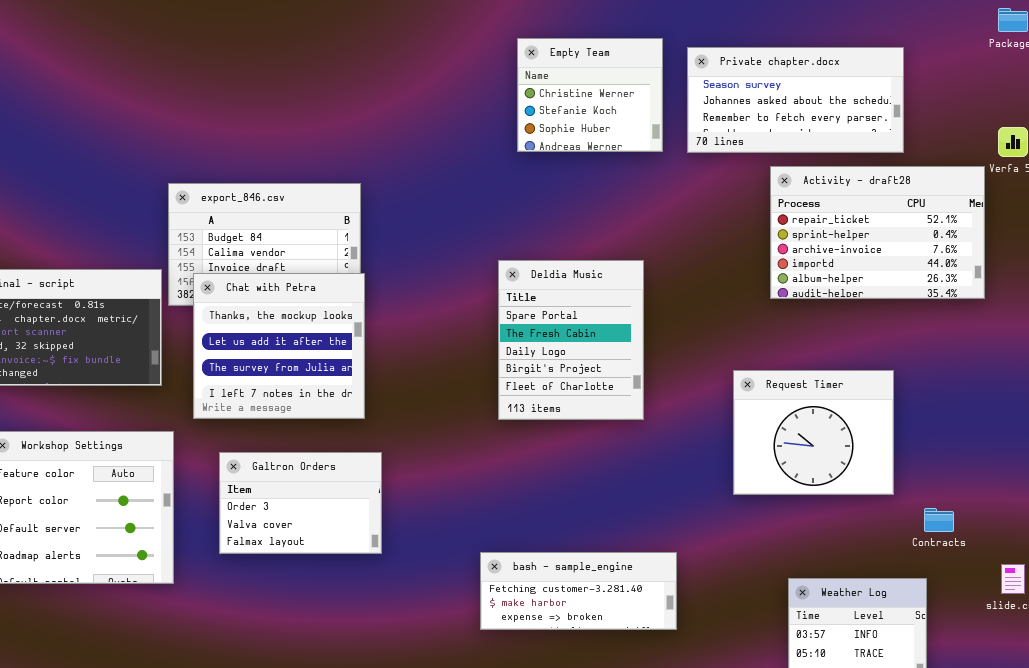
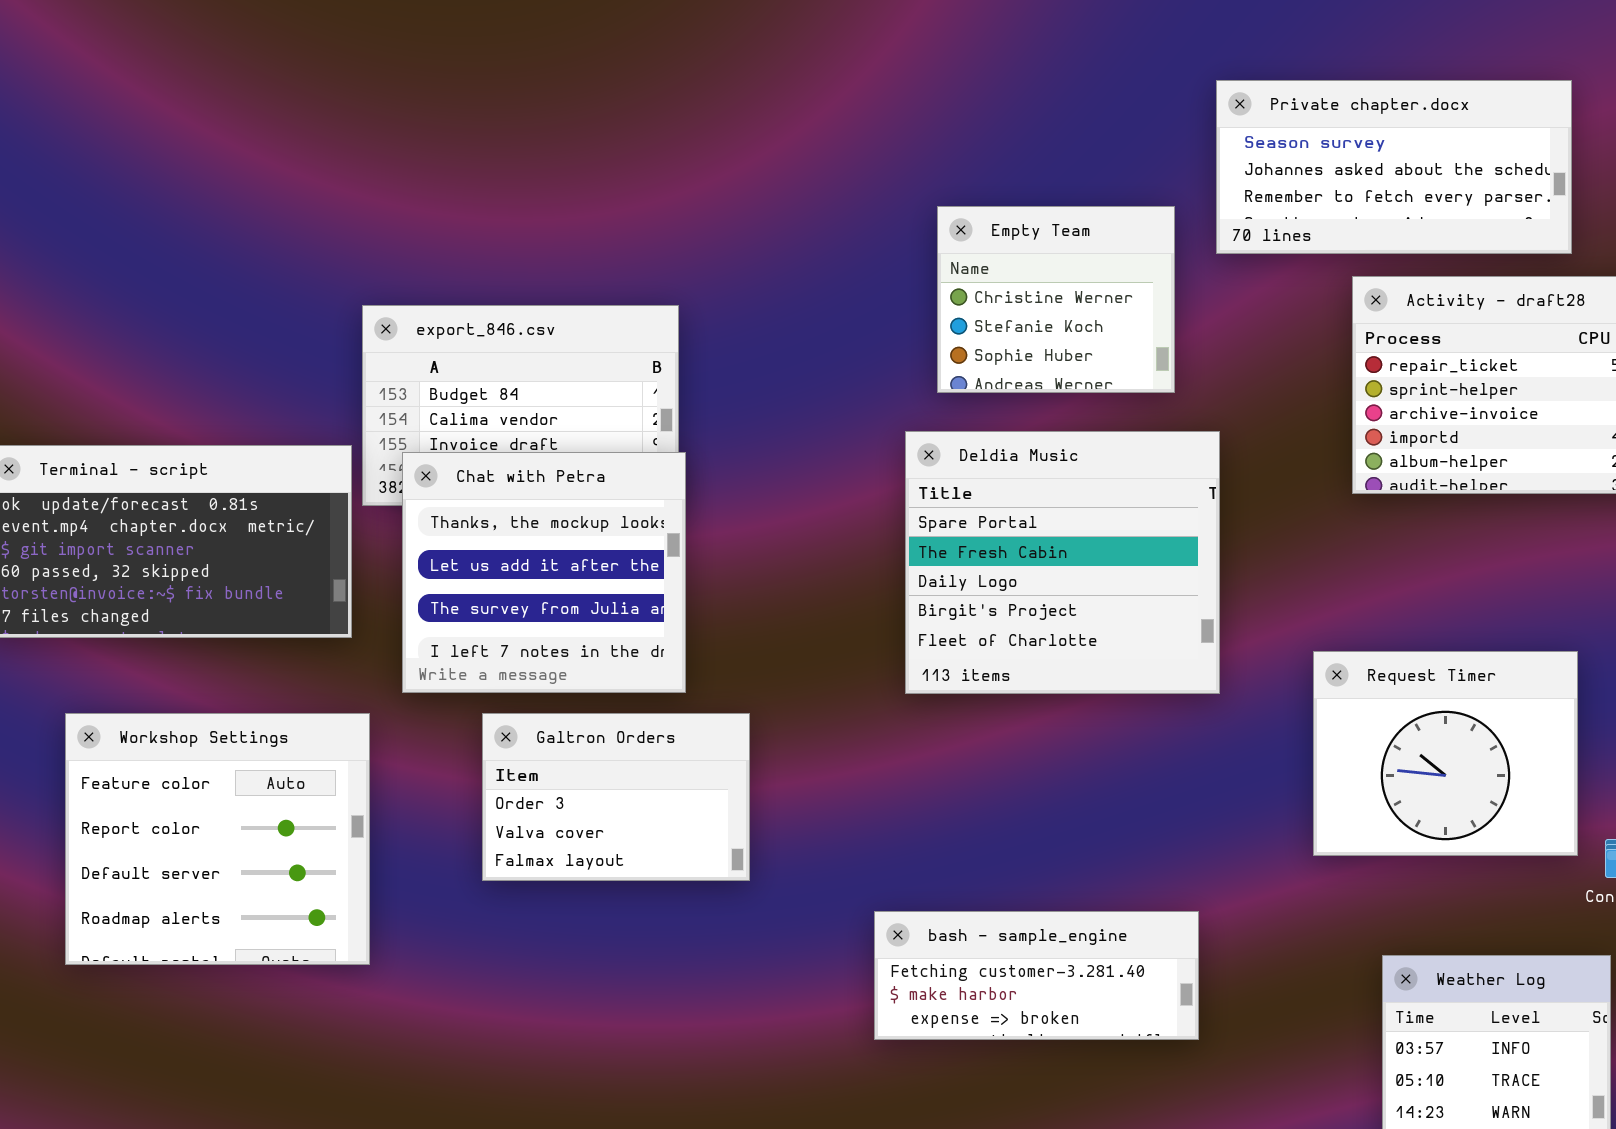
Empty Team: [517,38,663,152] -> [937,206,1175,393], moved
Deldia Music: [498,260,644,420] -> [905,431,1220,694], resized
Request Timer: [733,370,894,495] -> [1313,651,1578,856], moved
Galtron Orders: [219,452,382,554] -> [482,713,750,881], moved

